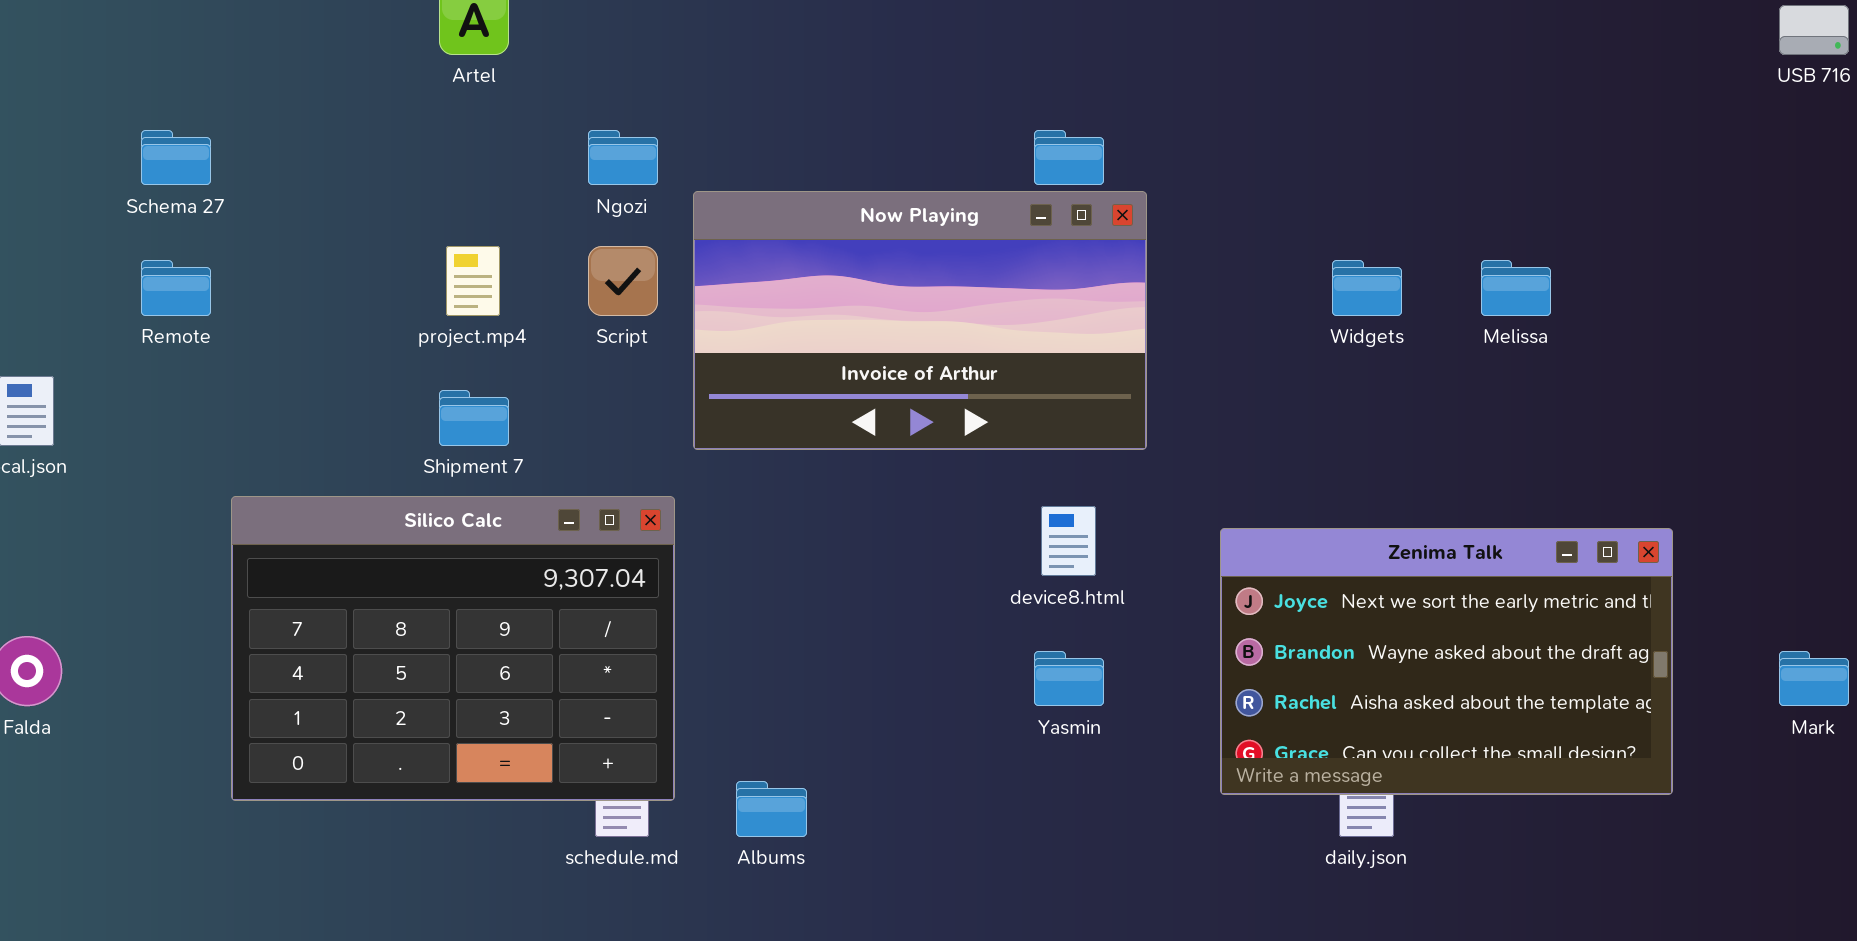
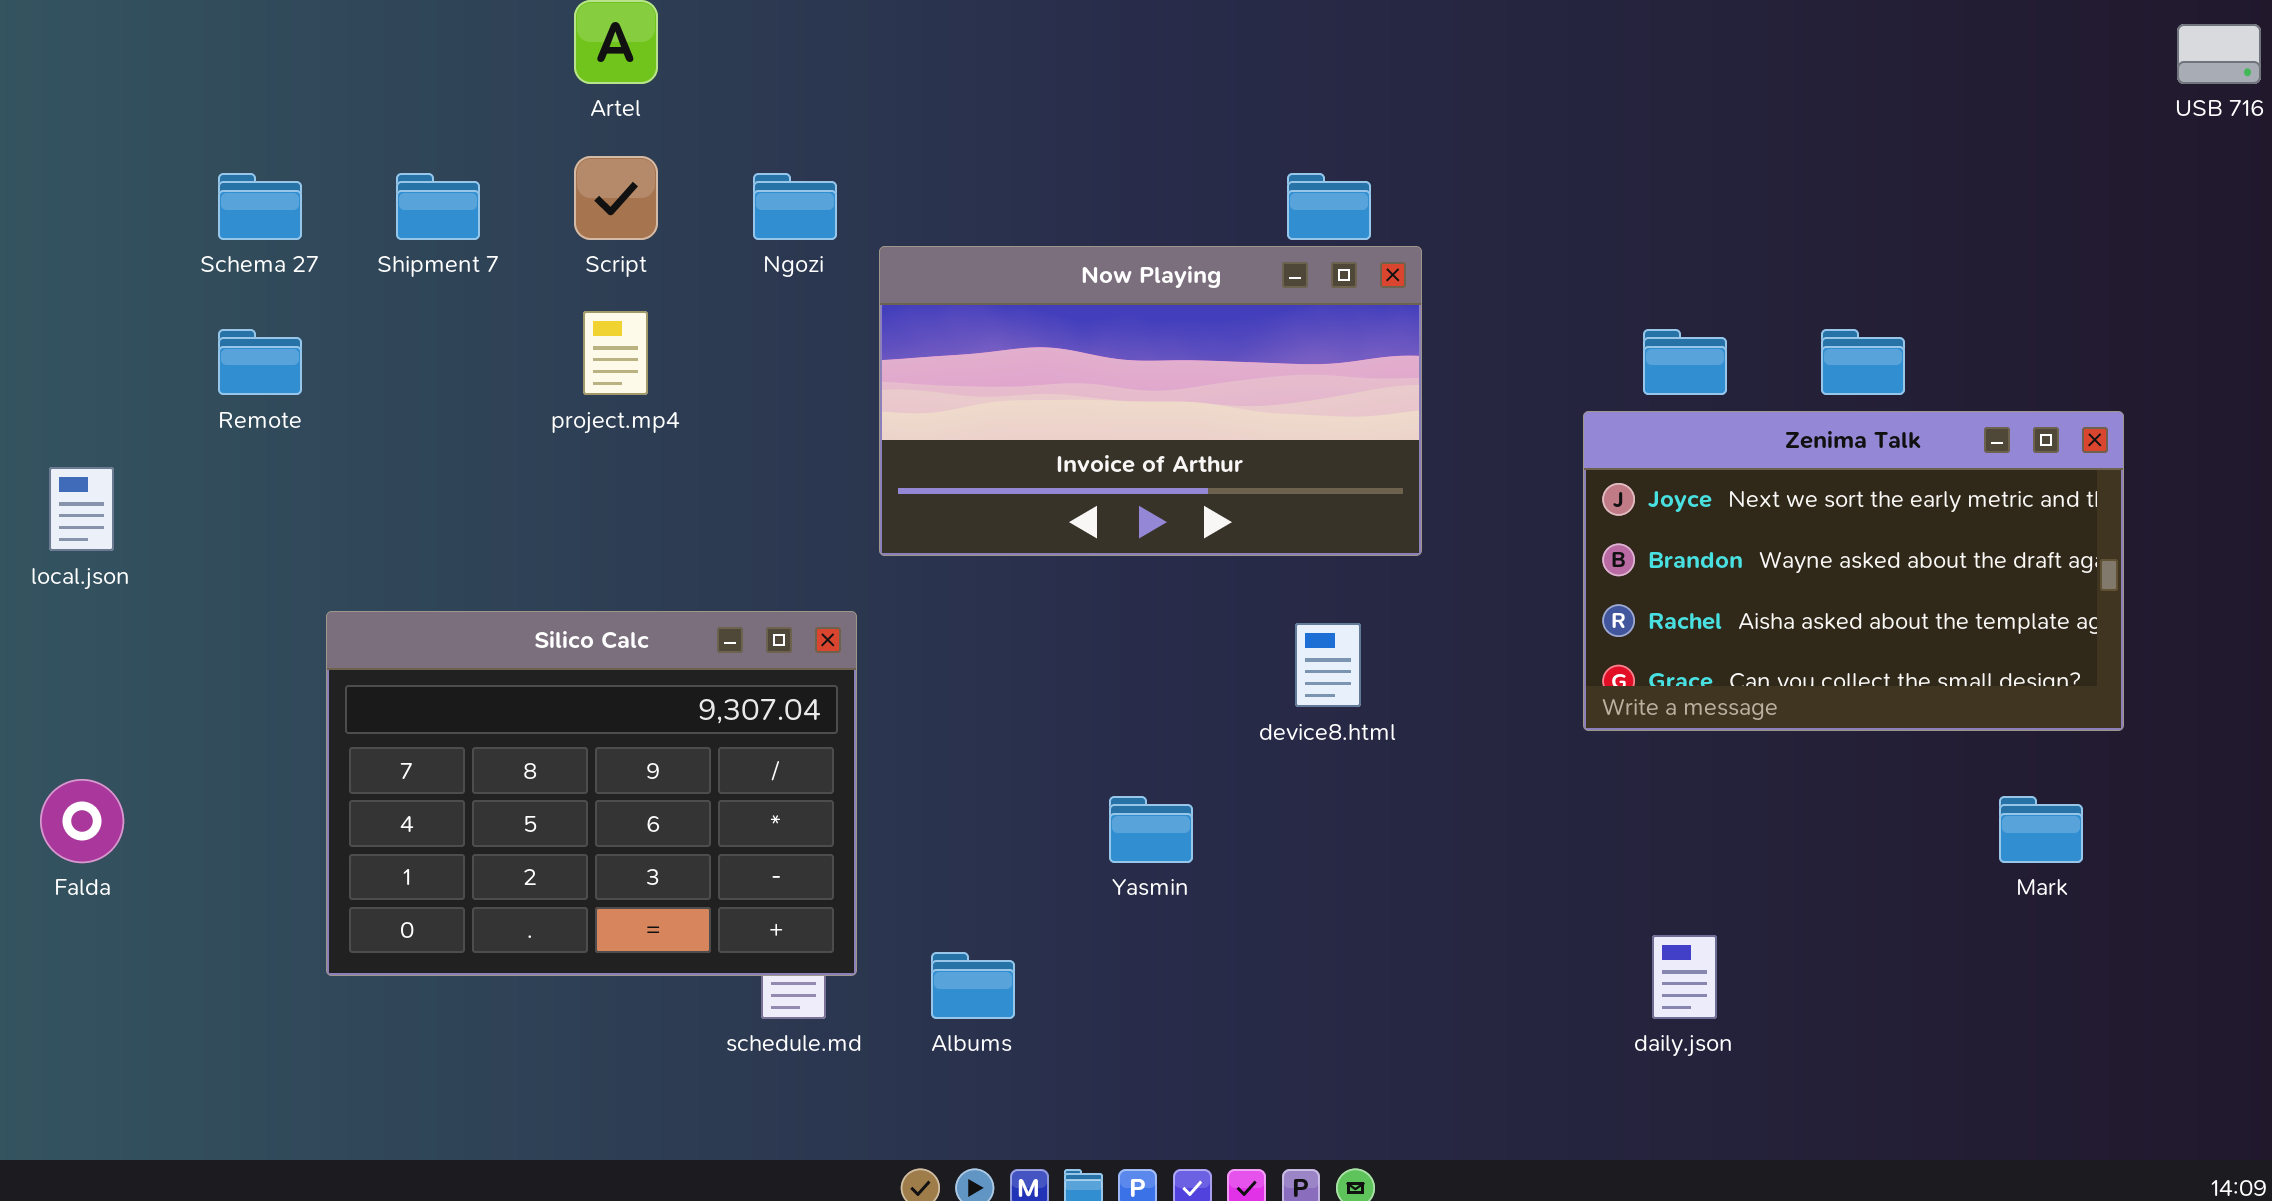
Script: [588,246,658,316] -> [574,156,658,240], moved
Shipment 7: [439,390,509,446] -> [396,173,480,240], moved
Zenima Talk: [1220,528,1673,795] -> [1583,411,2124,731], moved
Yasmin: [1034,651,1104,706] -> [1109,796,1193,863], moved
Mark: [1779,651,1849,706] -> [1999,796,2083,863], moved

